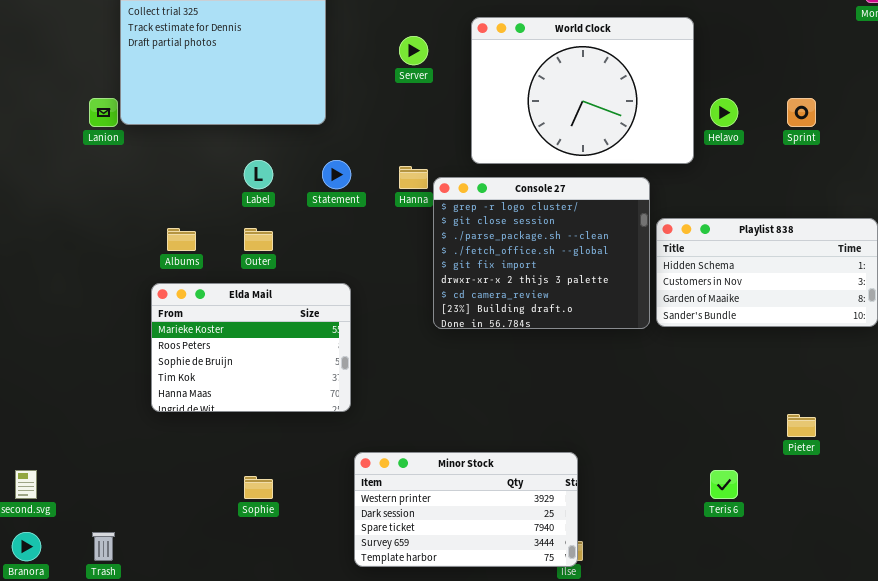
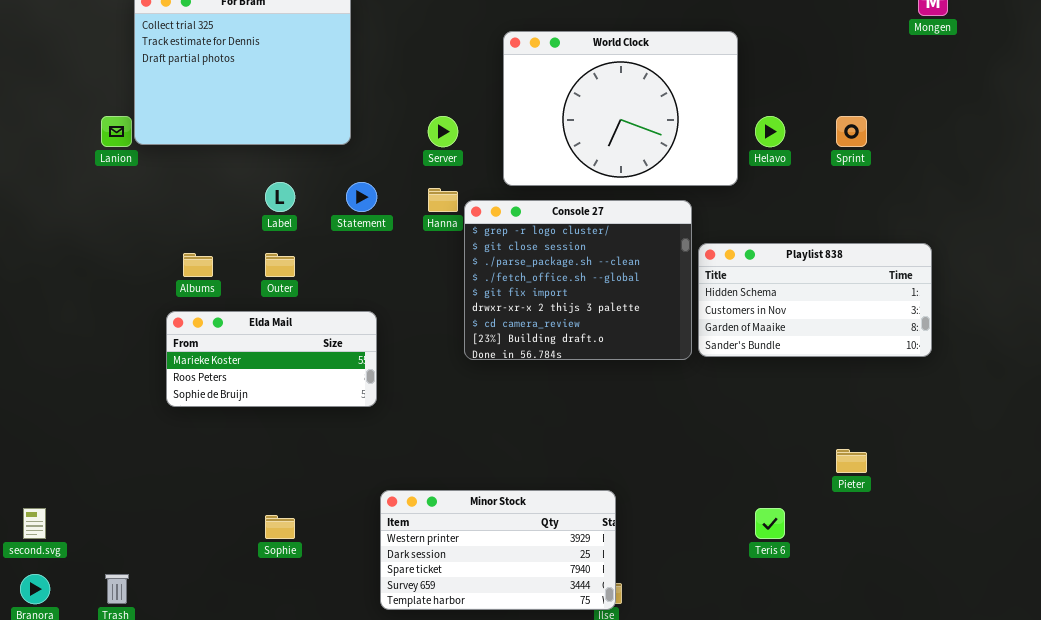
Server: [399,36,428,65] -> [428,116,458,147], moved
Elda Mail: [151,283,351,412] -> [166,311,377,407], resized

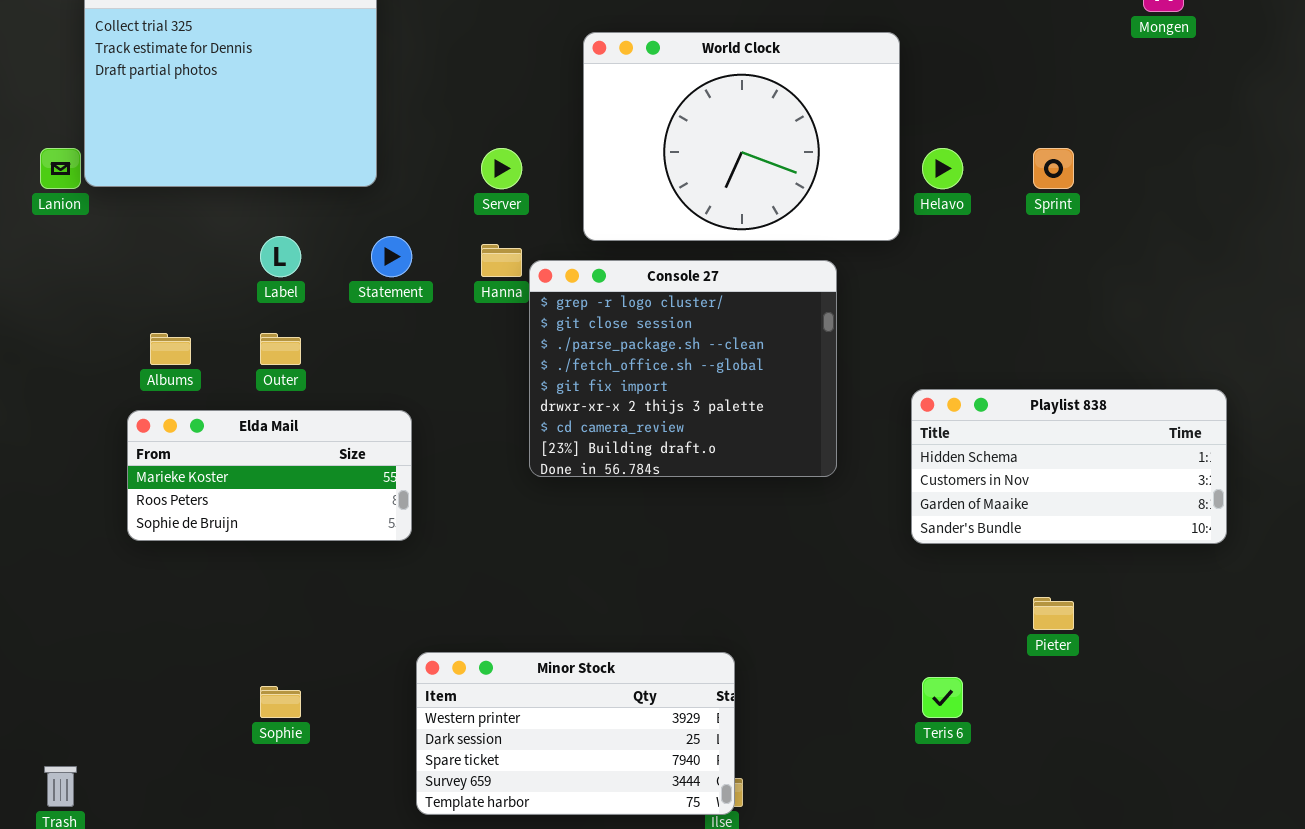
Playlist 838: [698,243,932,357] -> [911,389,1227,544], moved

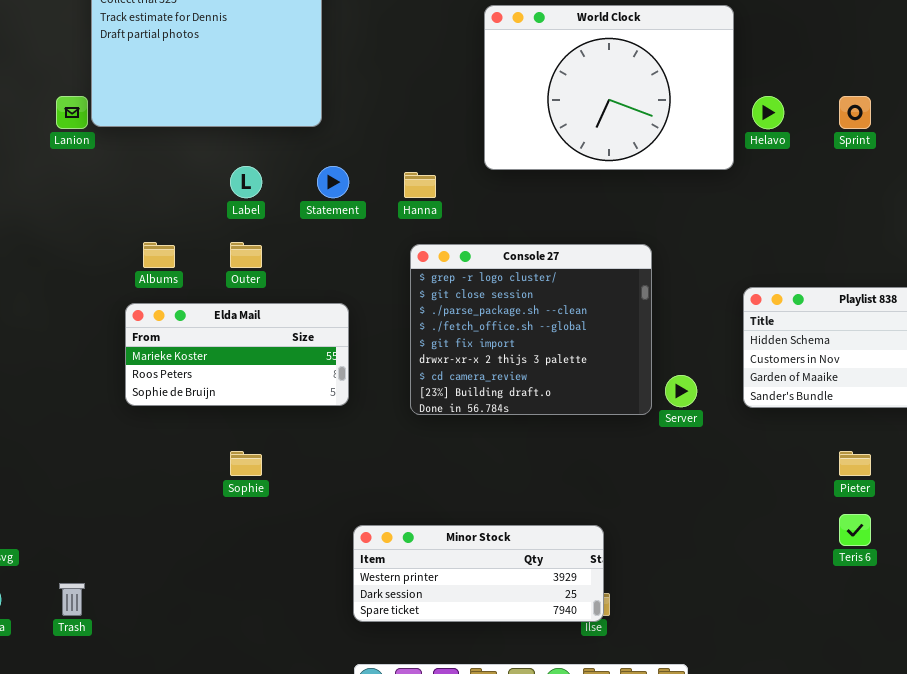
Server: [481,148,522,189] -> [665,375,697,407], moved
Console 27: [529,260,837,477] -> [410,244,652,415], moved
Minor Stock: [416,652,735,815] -> [353,525,604,622], resized
Teris 6: [922,677,963,718] -> [839,514,871,546], moved
Sophie: [260,686,301,718] -> [230,451,262,476], moved

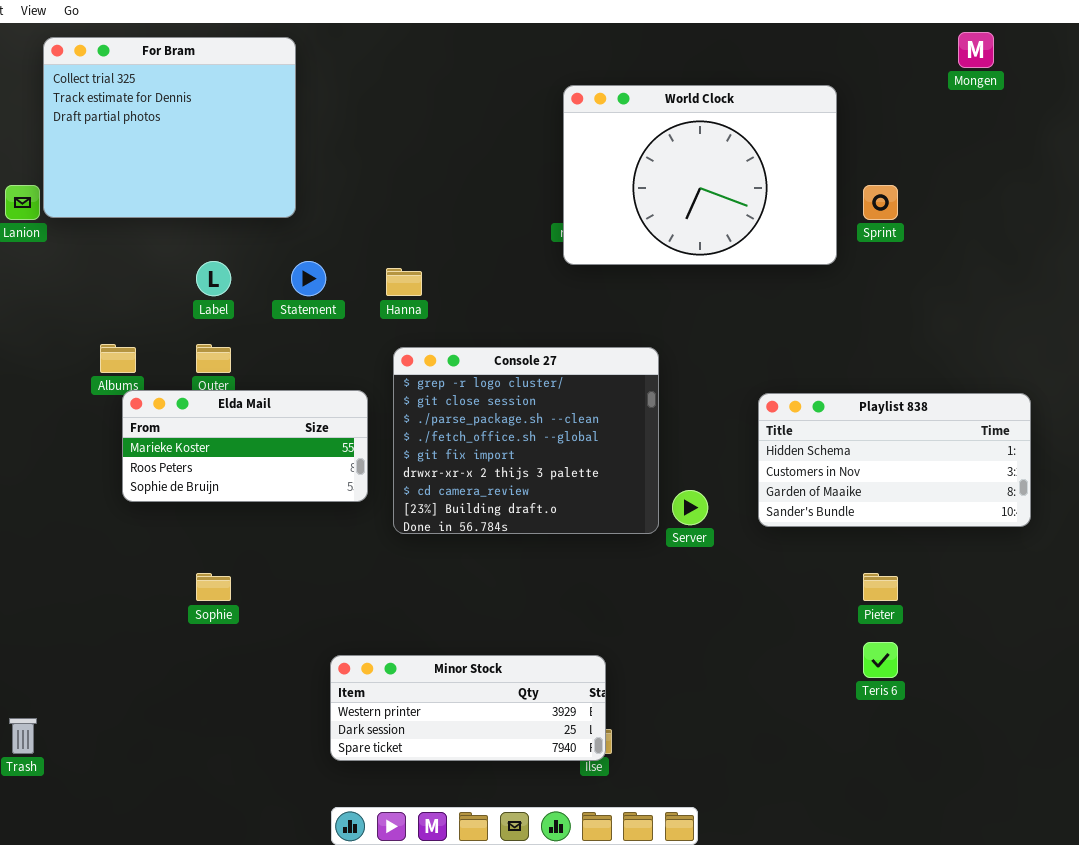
World Clock: [484,5,734,170] -> [563,85,837,265], moved
Elda Mail: [125,303,349,406] -> [122,390,368,502], moved

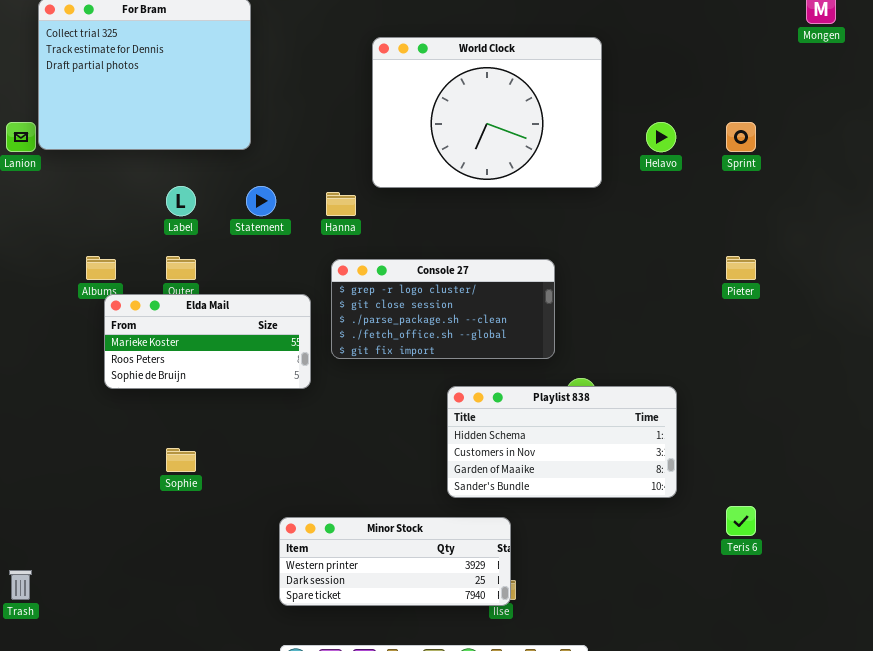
World Clock: [563,85,837,265] -> [372,37,602,188], moved
Console 27: [393,347,659,534] -> [331,259,555,359], resized
Playlist 838: [758,393,1031,527] -> [447,386,677,498], moved
Pieter: [863,573,898,601] -> [726,256,756,280], moved

